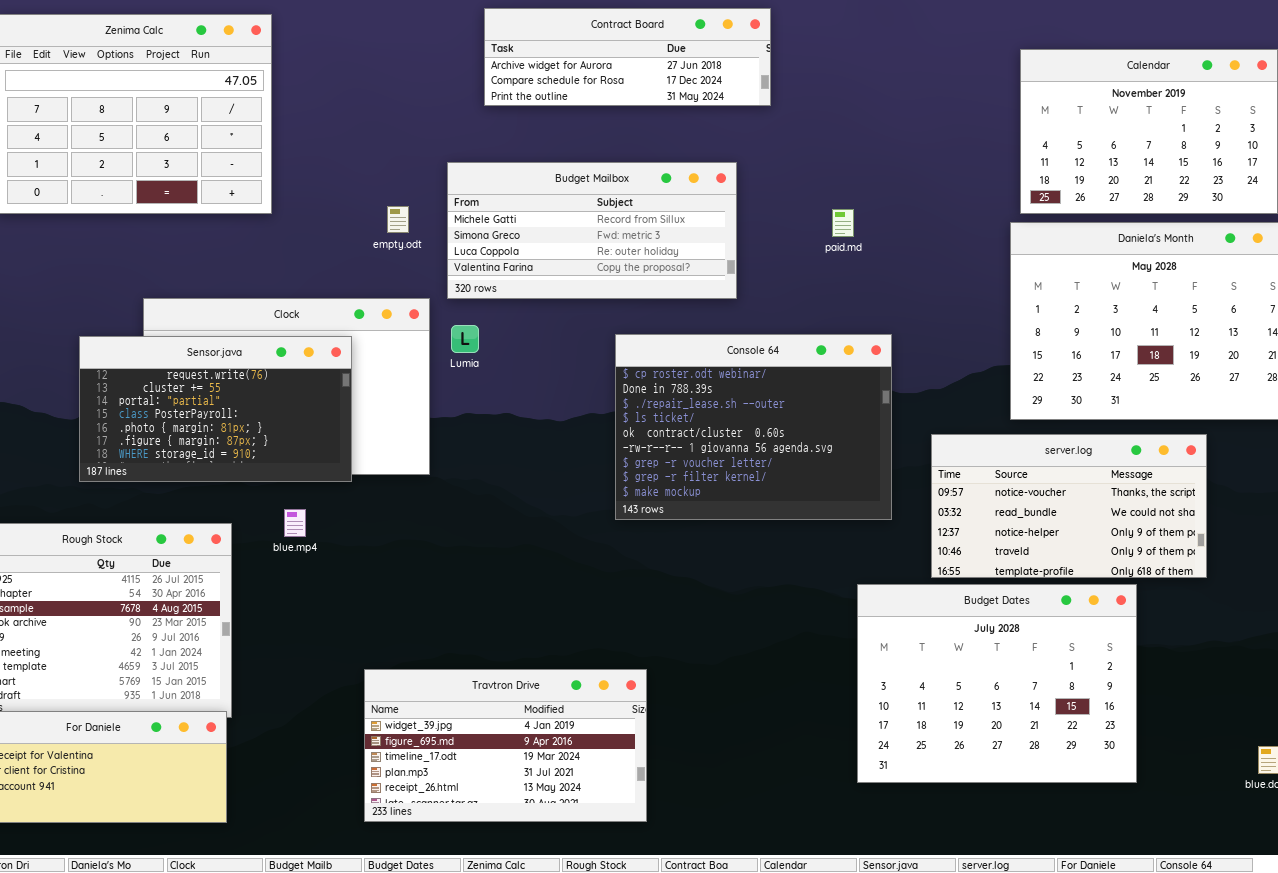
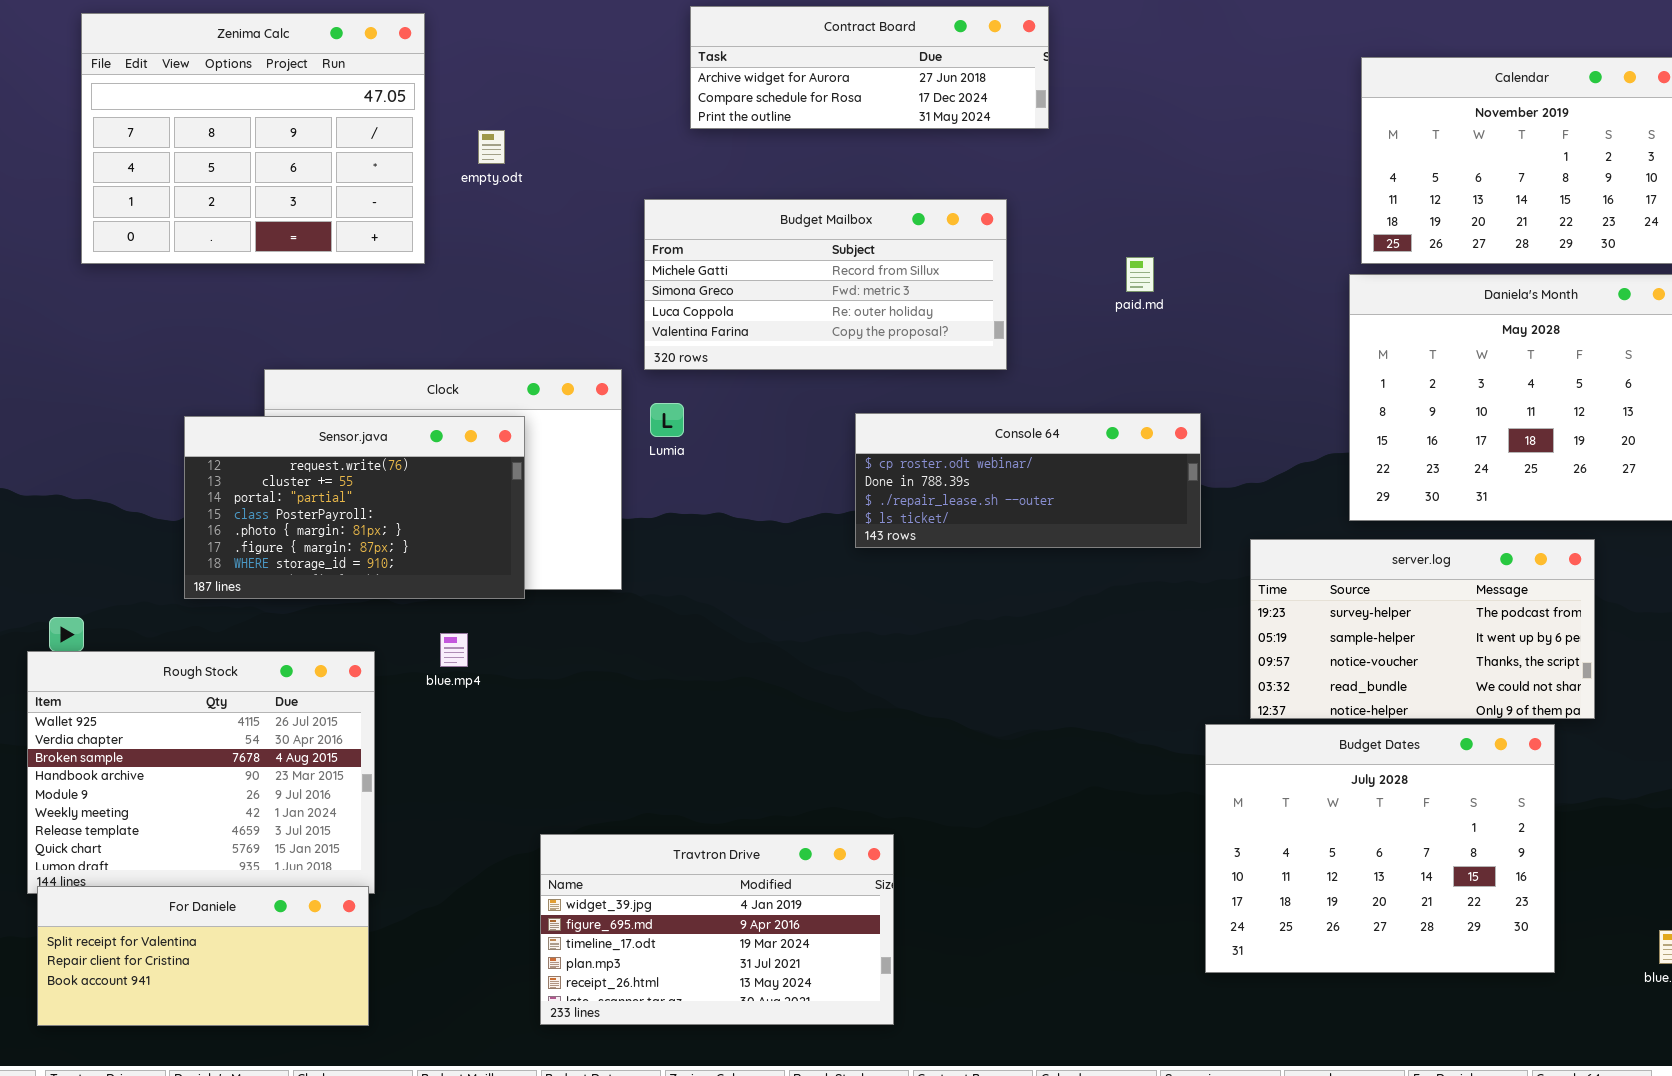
empty.odt: [387,206,409,233] -> [478,130,505,164], moved
Console 64: [615,334,892,520] -> [855,413,1201,548], resized
server.log: [931,434,1207,578] -> [1250,539,1595,719], scrolled up 2 rows
Budget Dates: [857,584,1137,783] -> [1205,724,1555,973], moved

